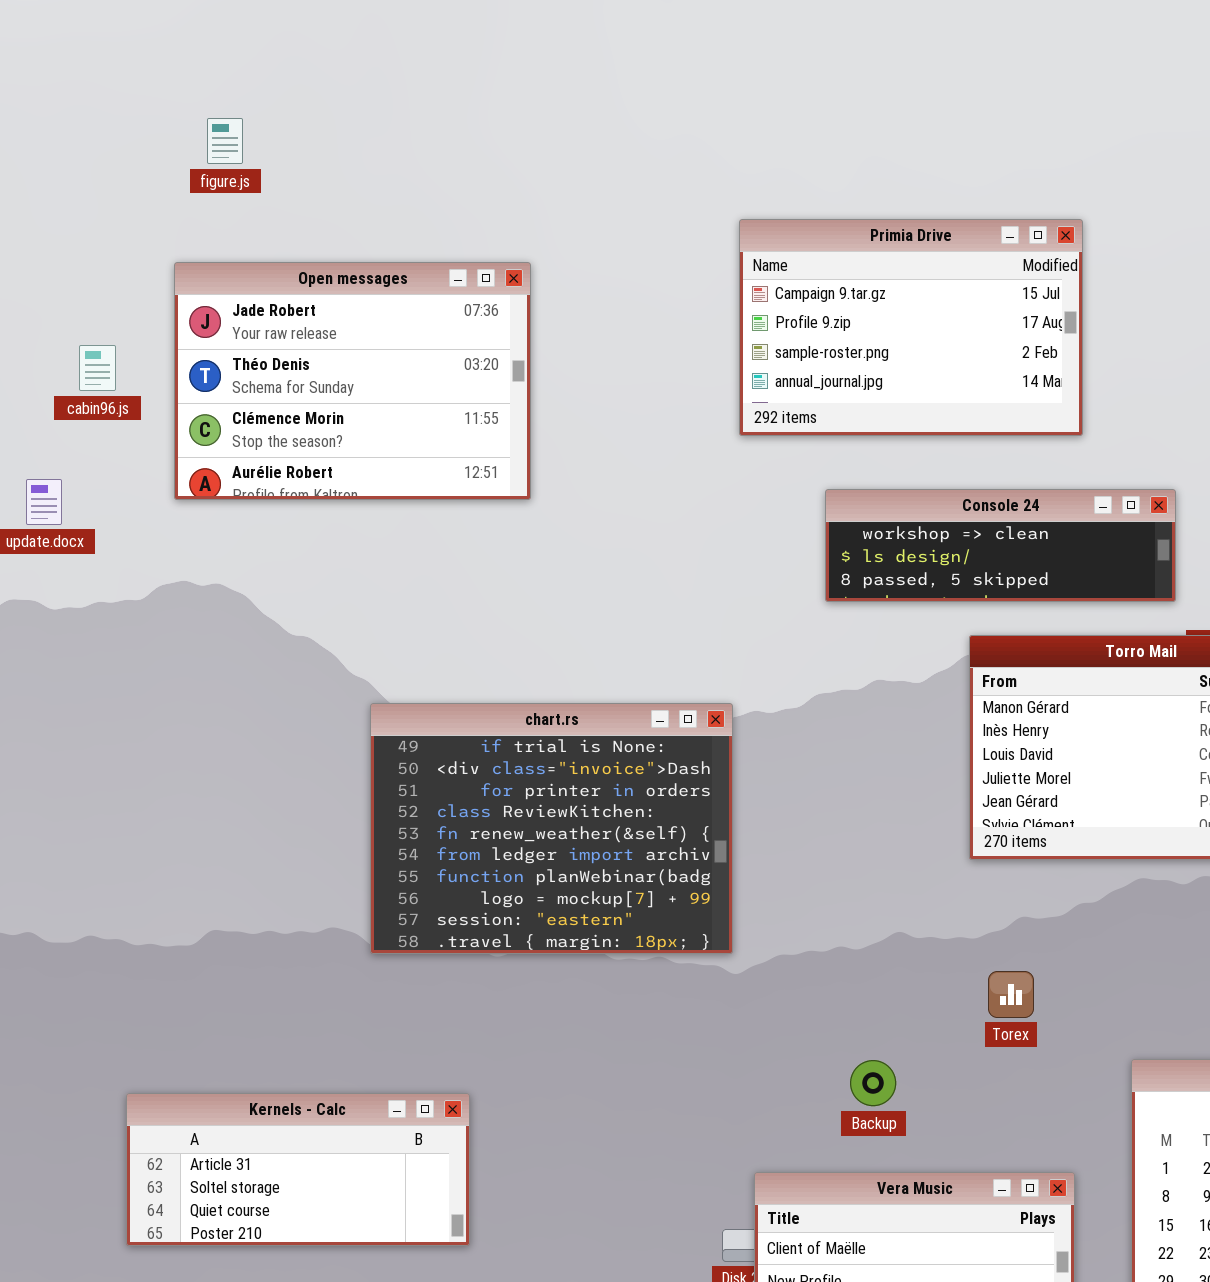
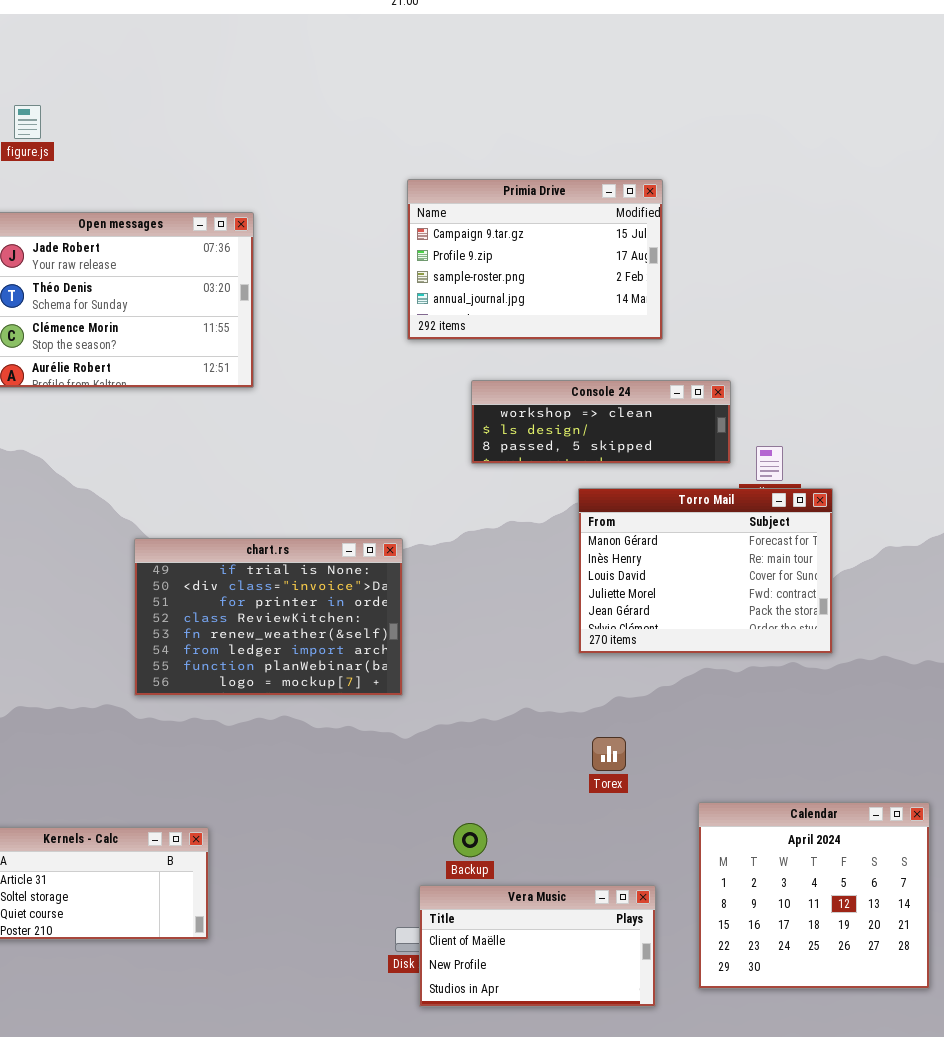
chart.rs: [370,703,733,954] -> [134,538,403,696], resized
Backup: [850,1060,896,1106] -> [453,823,487,857], moved

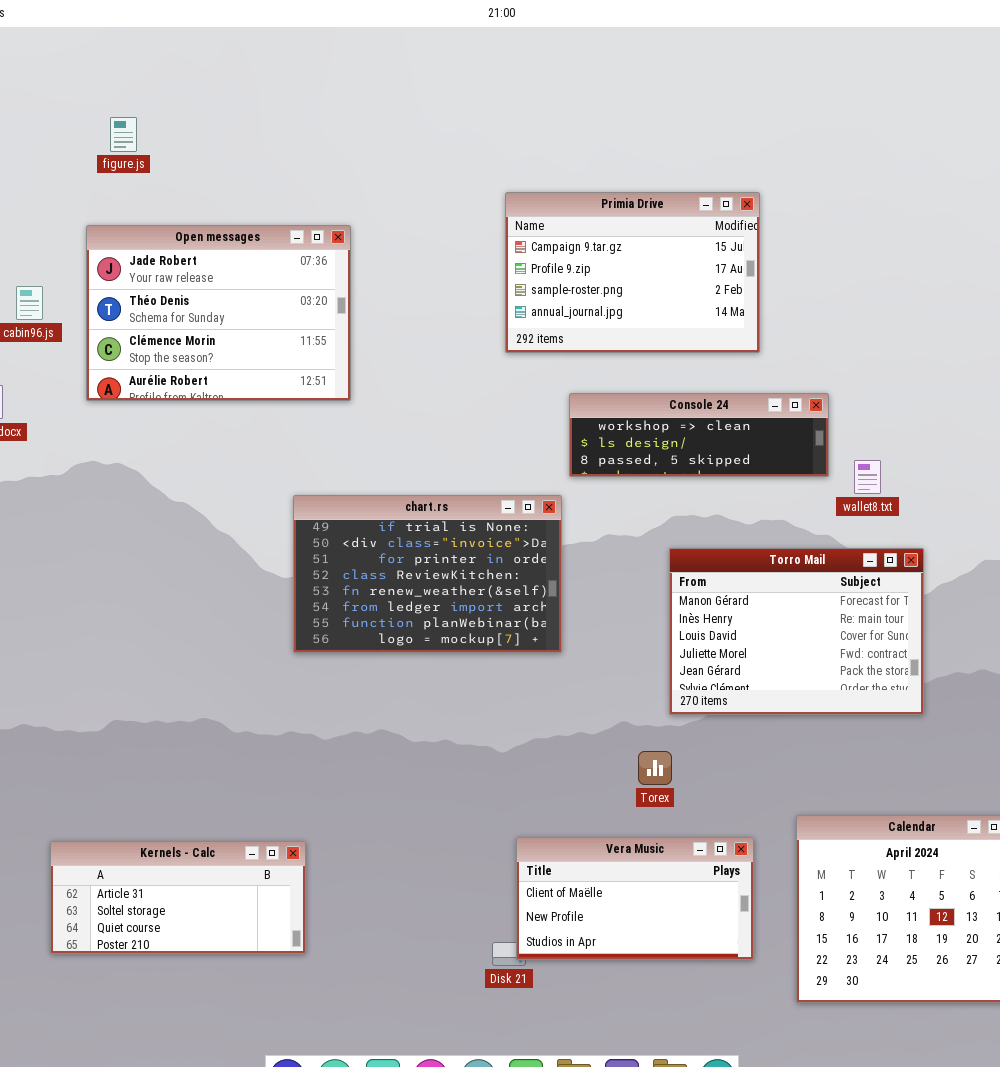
Torro Mail: [578,488,833,654] -> [669,548,924,715], moved
chart.rs: [134,538,403,696] -> [293,495,562,653], moved
Torex: [592,737,626,771] -> [638,751,672,785], moved
Vera Music: [419,885,656,1007] -> [516,837,754,960], moved

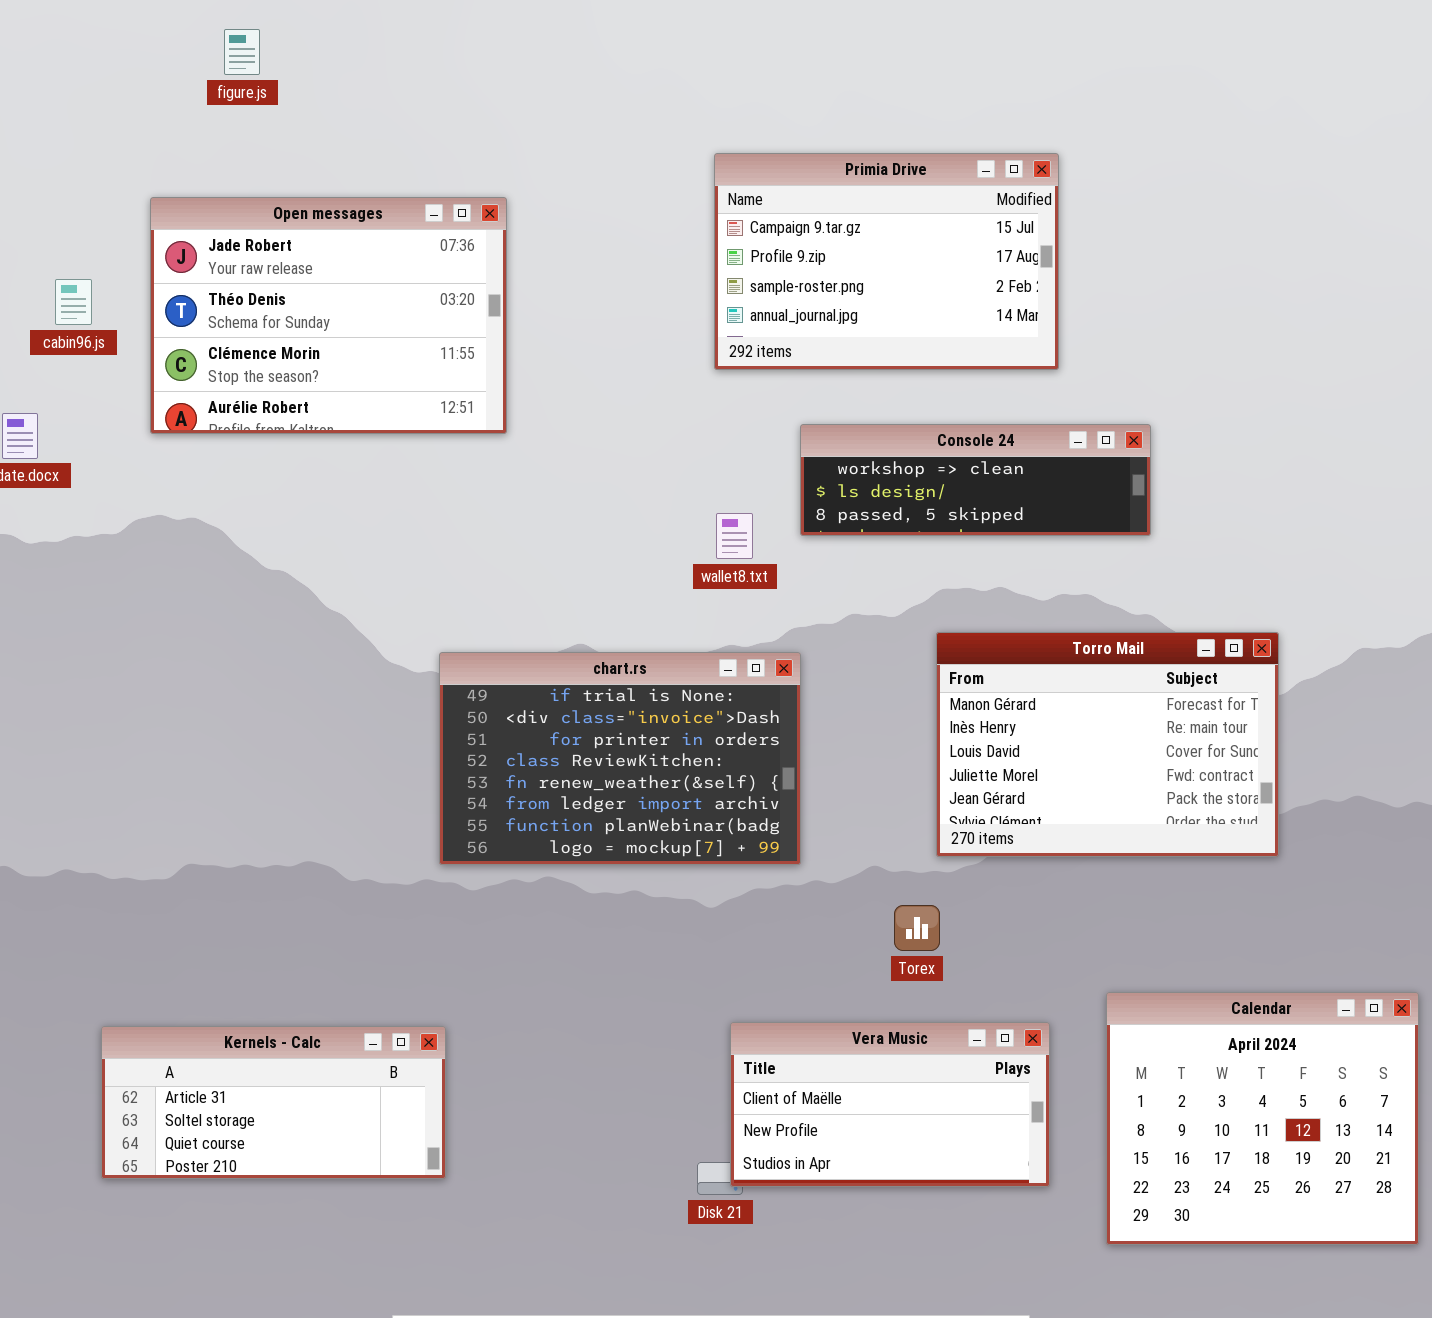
figure.js: [110,117,137,152] -> [224,29,260,75], moved
wallet8.txt: [854,460,881,494] -> [716,513,753,559], moved
chart.rs: [293,495,562,653] -> [439,652,801,865], moved

